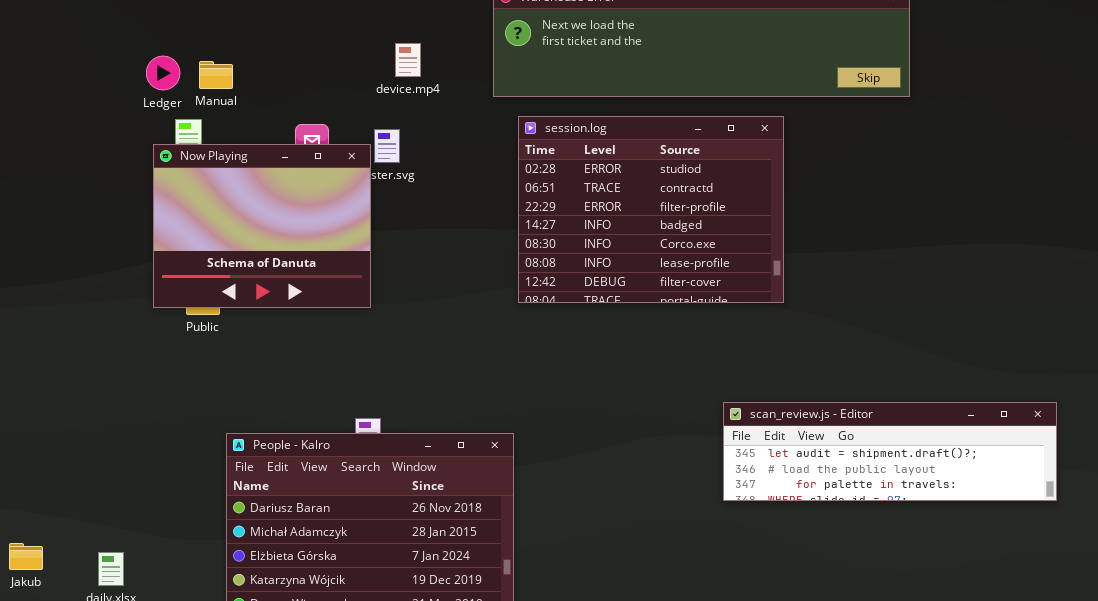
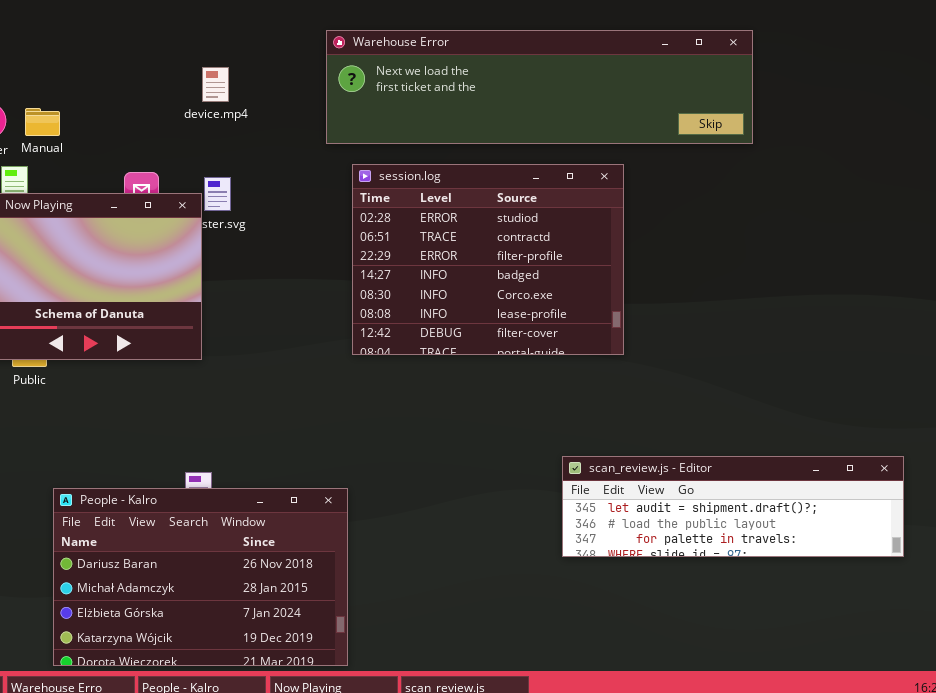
device.mp4: [395,43,421,77] -> [202,67,229,102], moved

